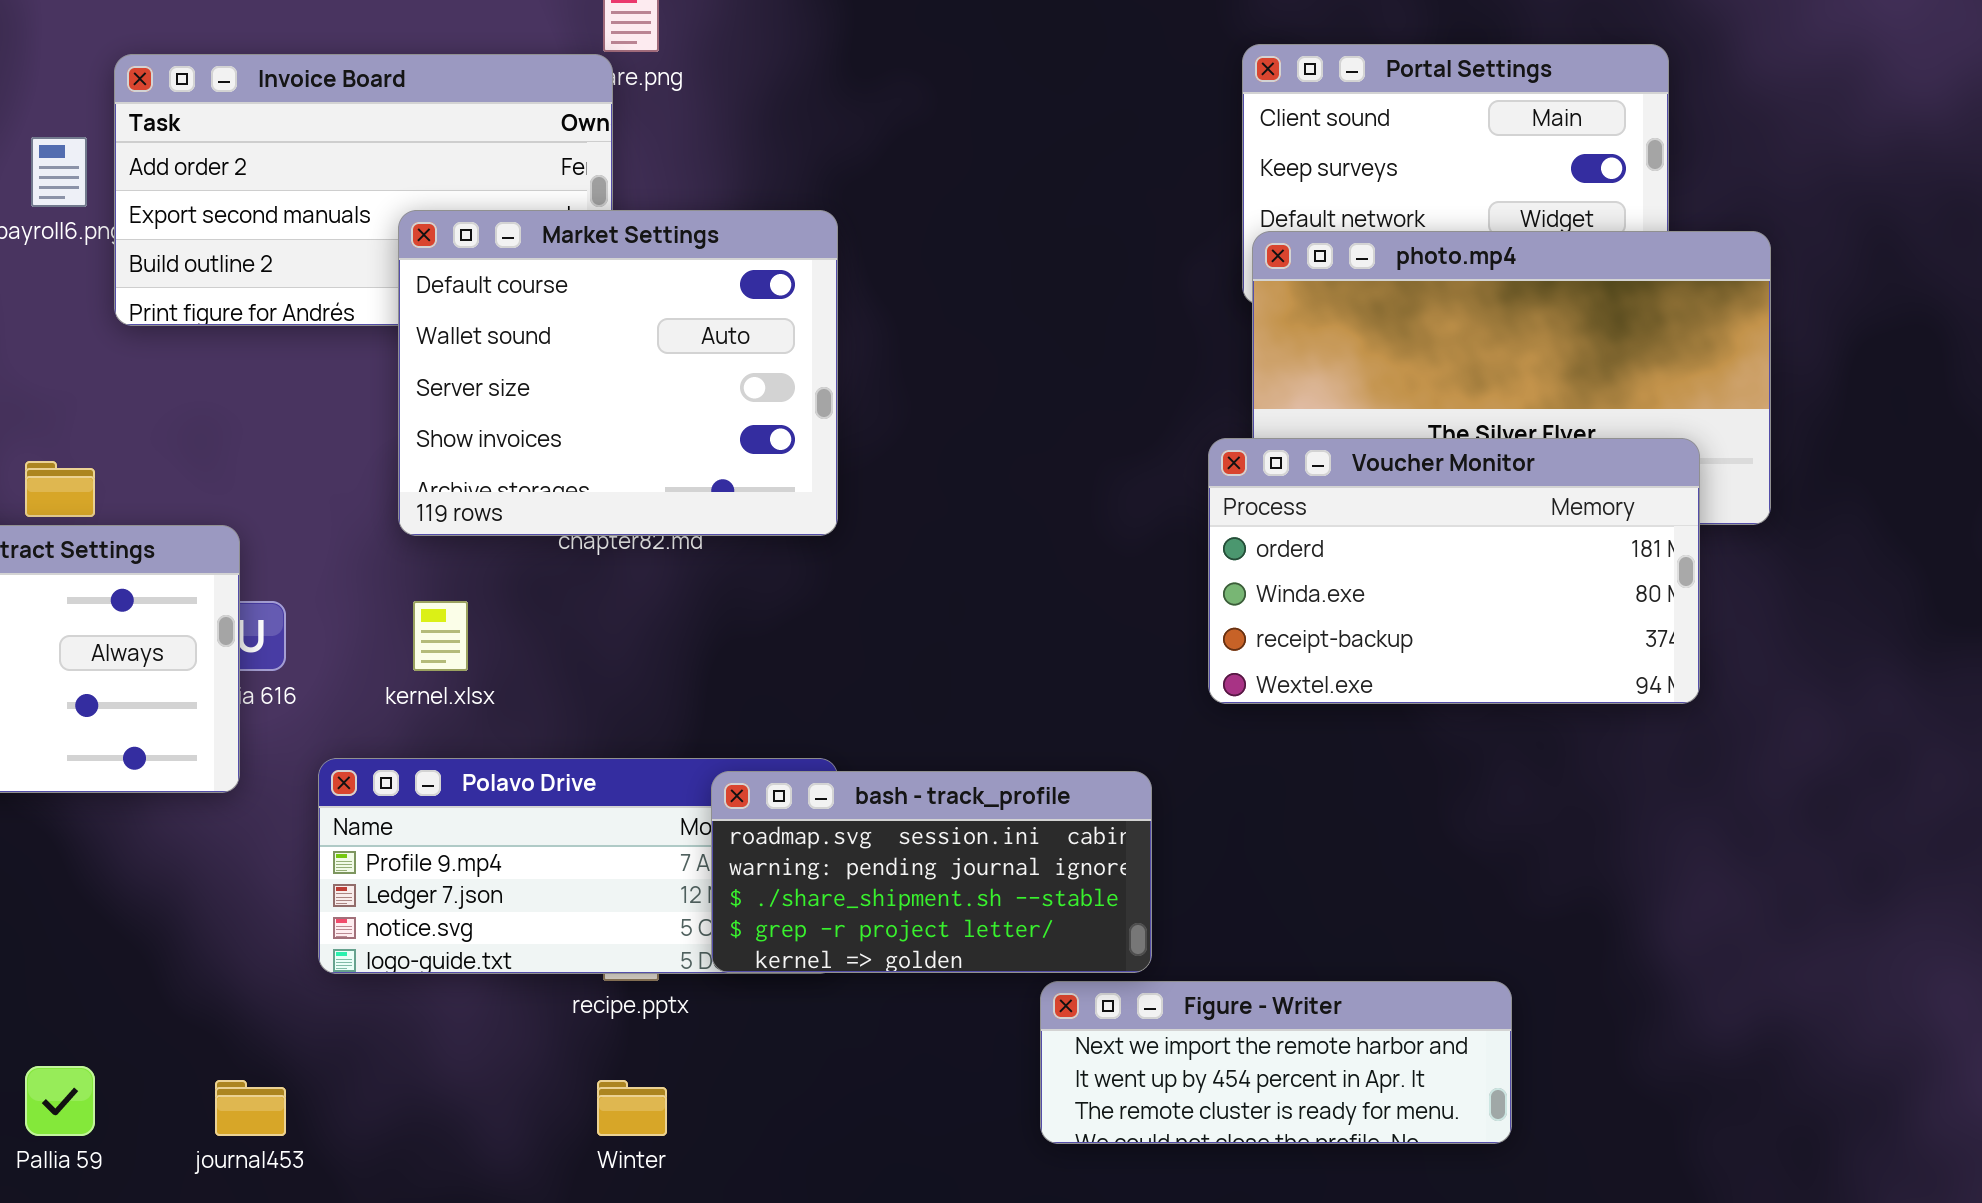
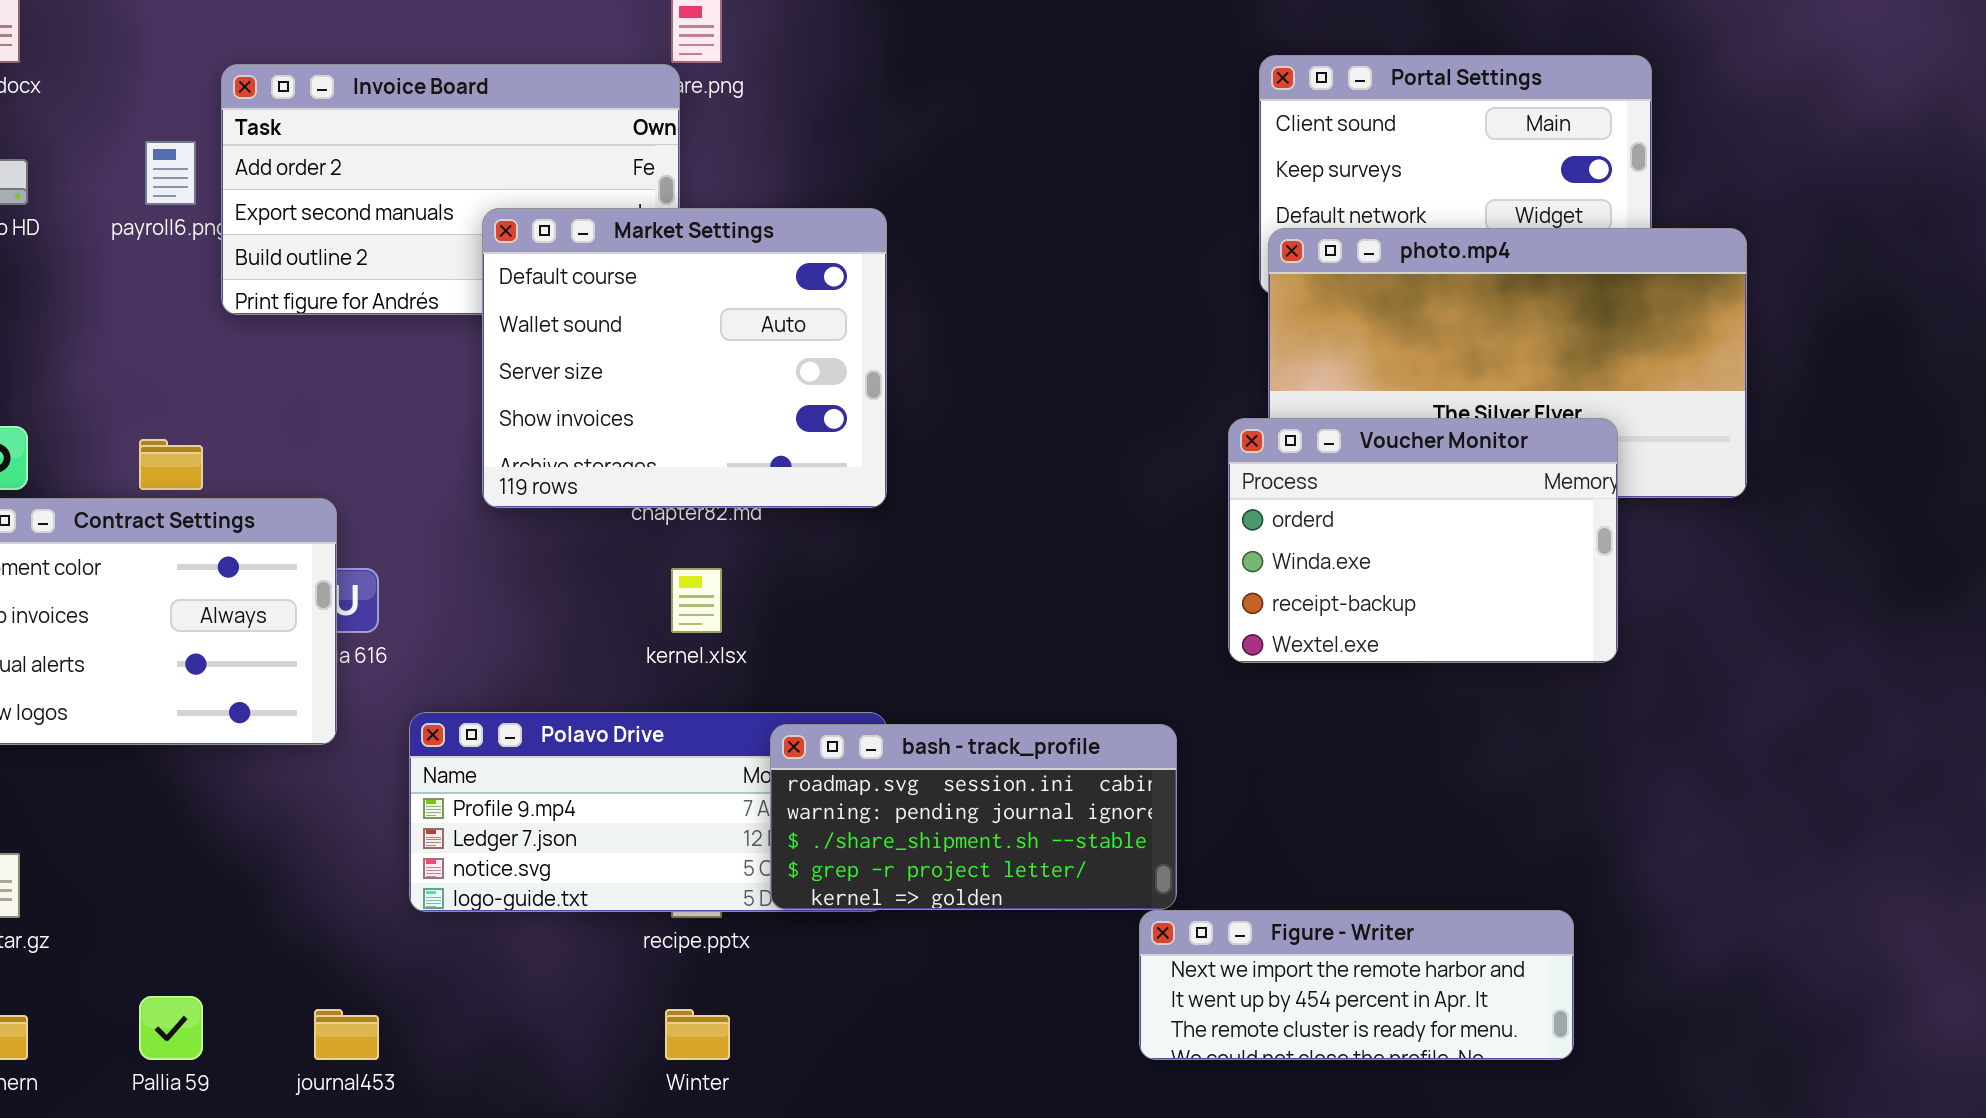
Voucher Monitor: [1208,438,1700,704] -> [1228,418,1618,663], resized
kernel.xlsx: [413,601,468,671] -> [671,568,722,633], moved
Figure - Writer: [1040,981,1512,1144] -> [1139,910,1574,1060], moved

